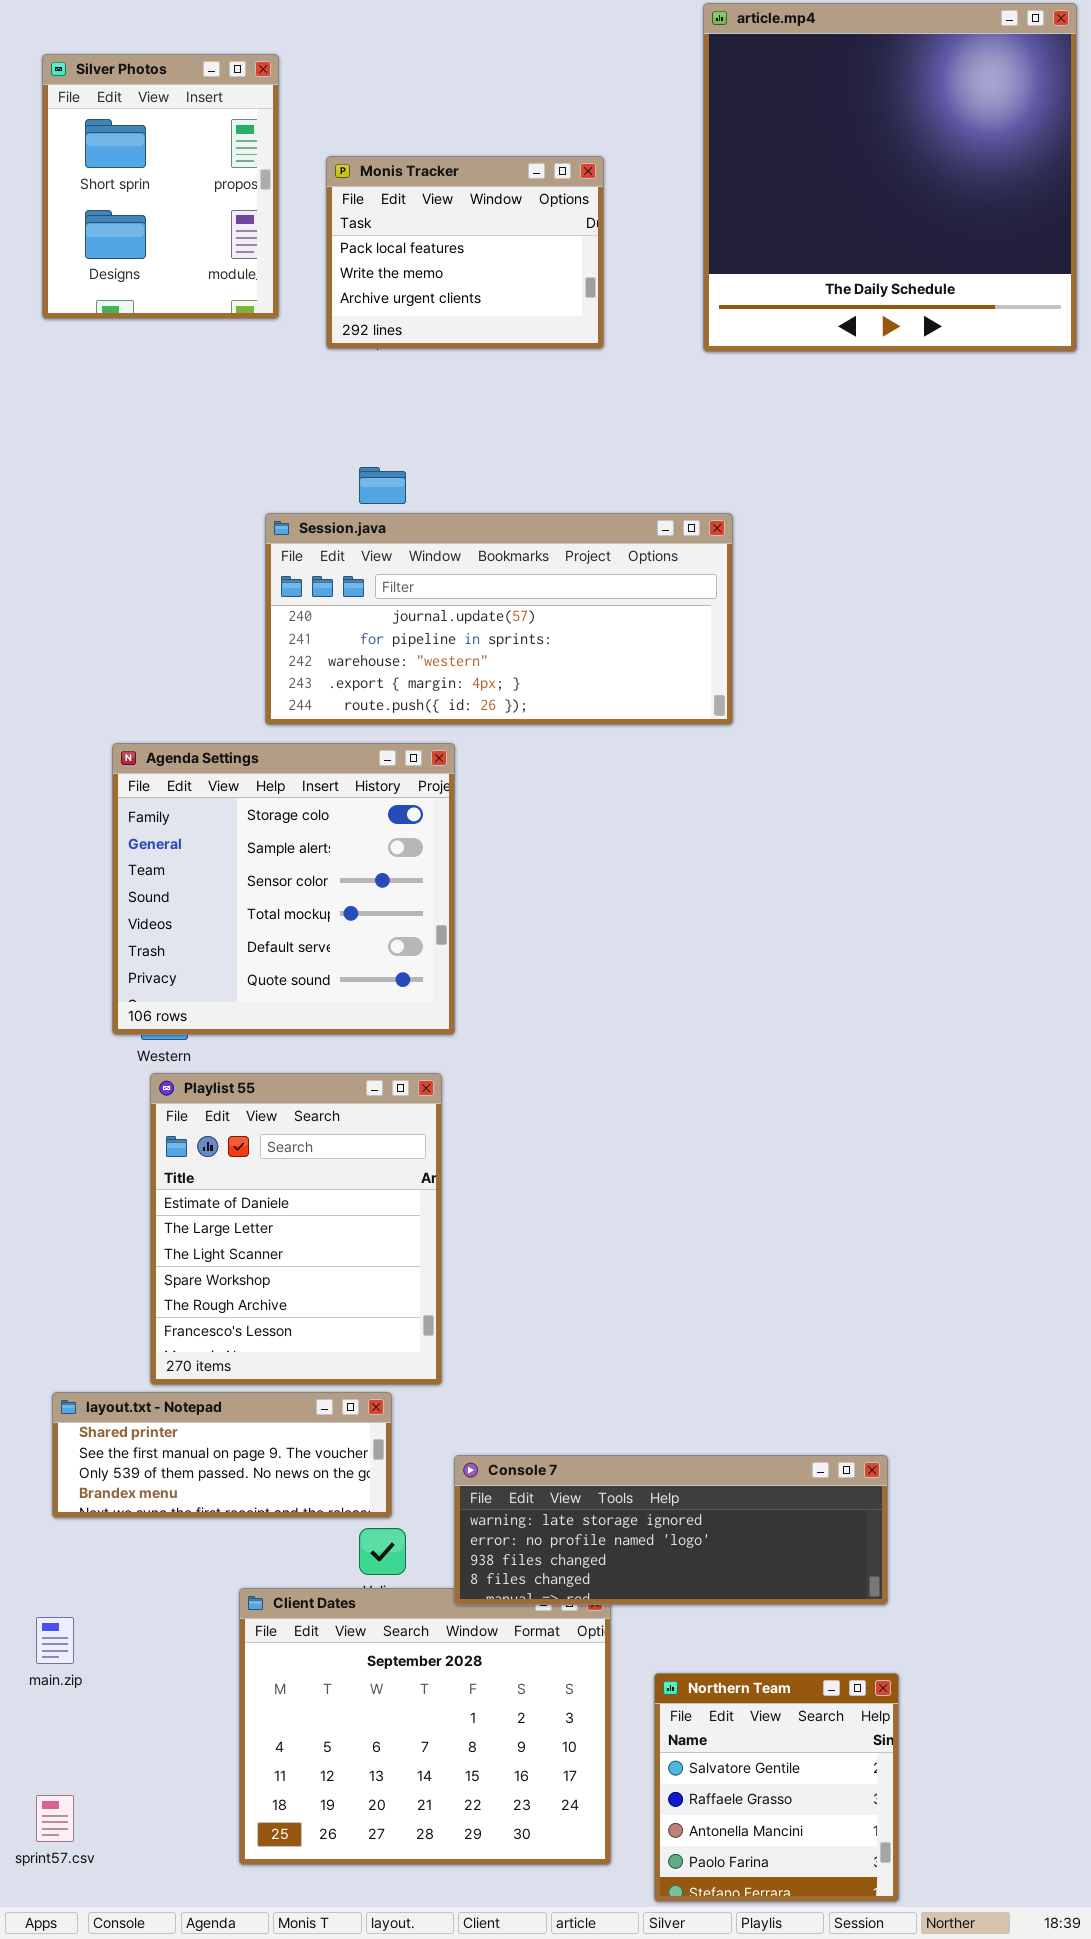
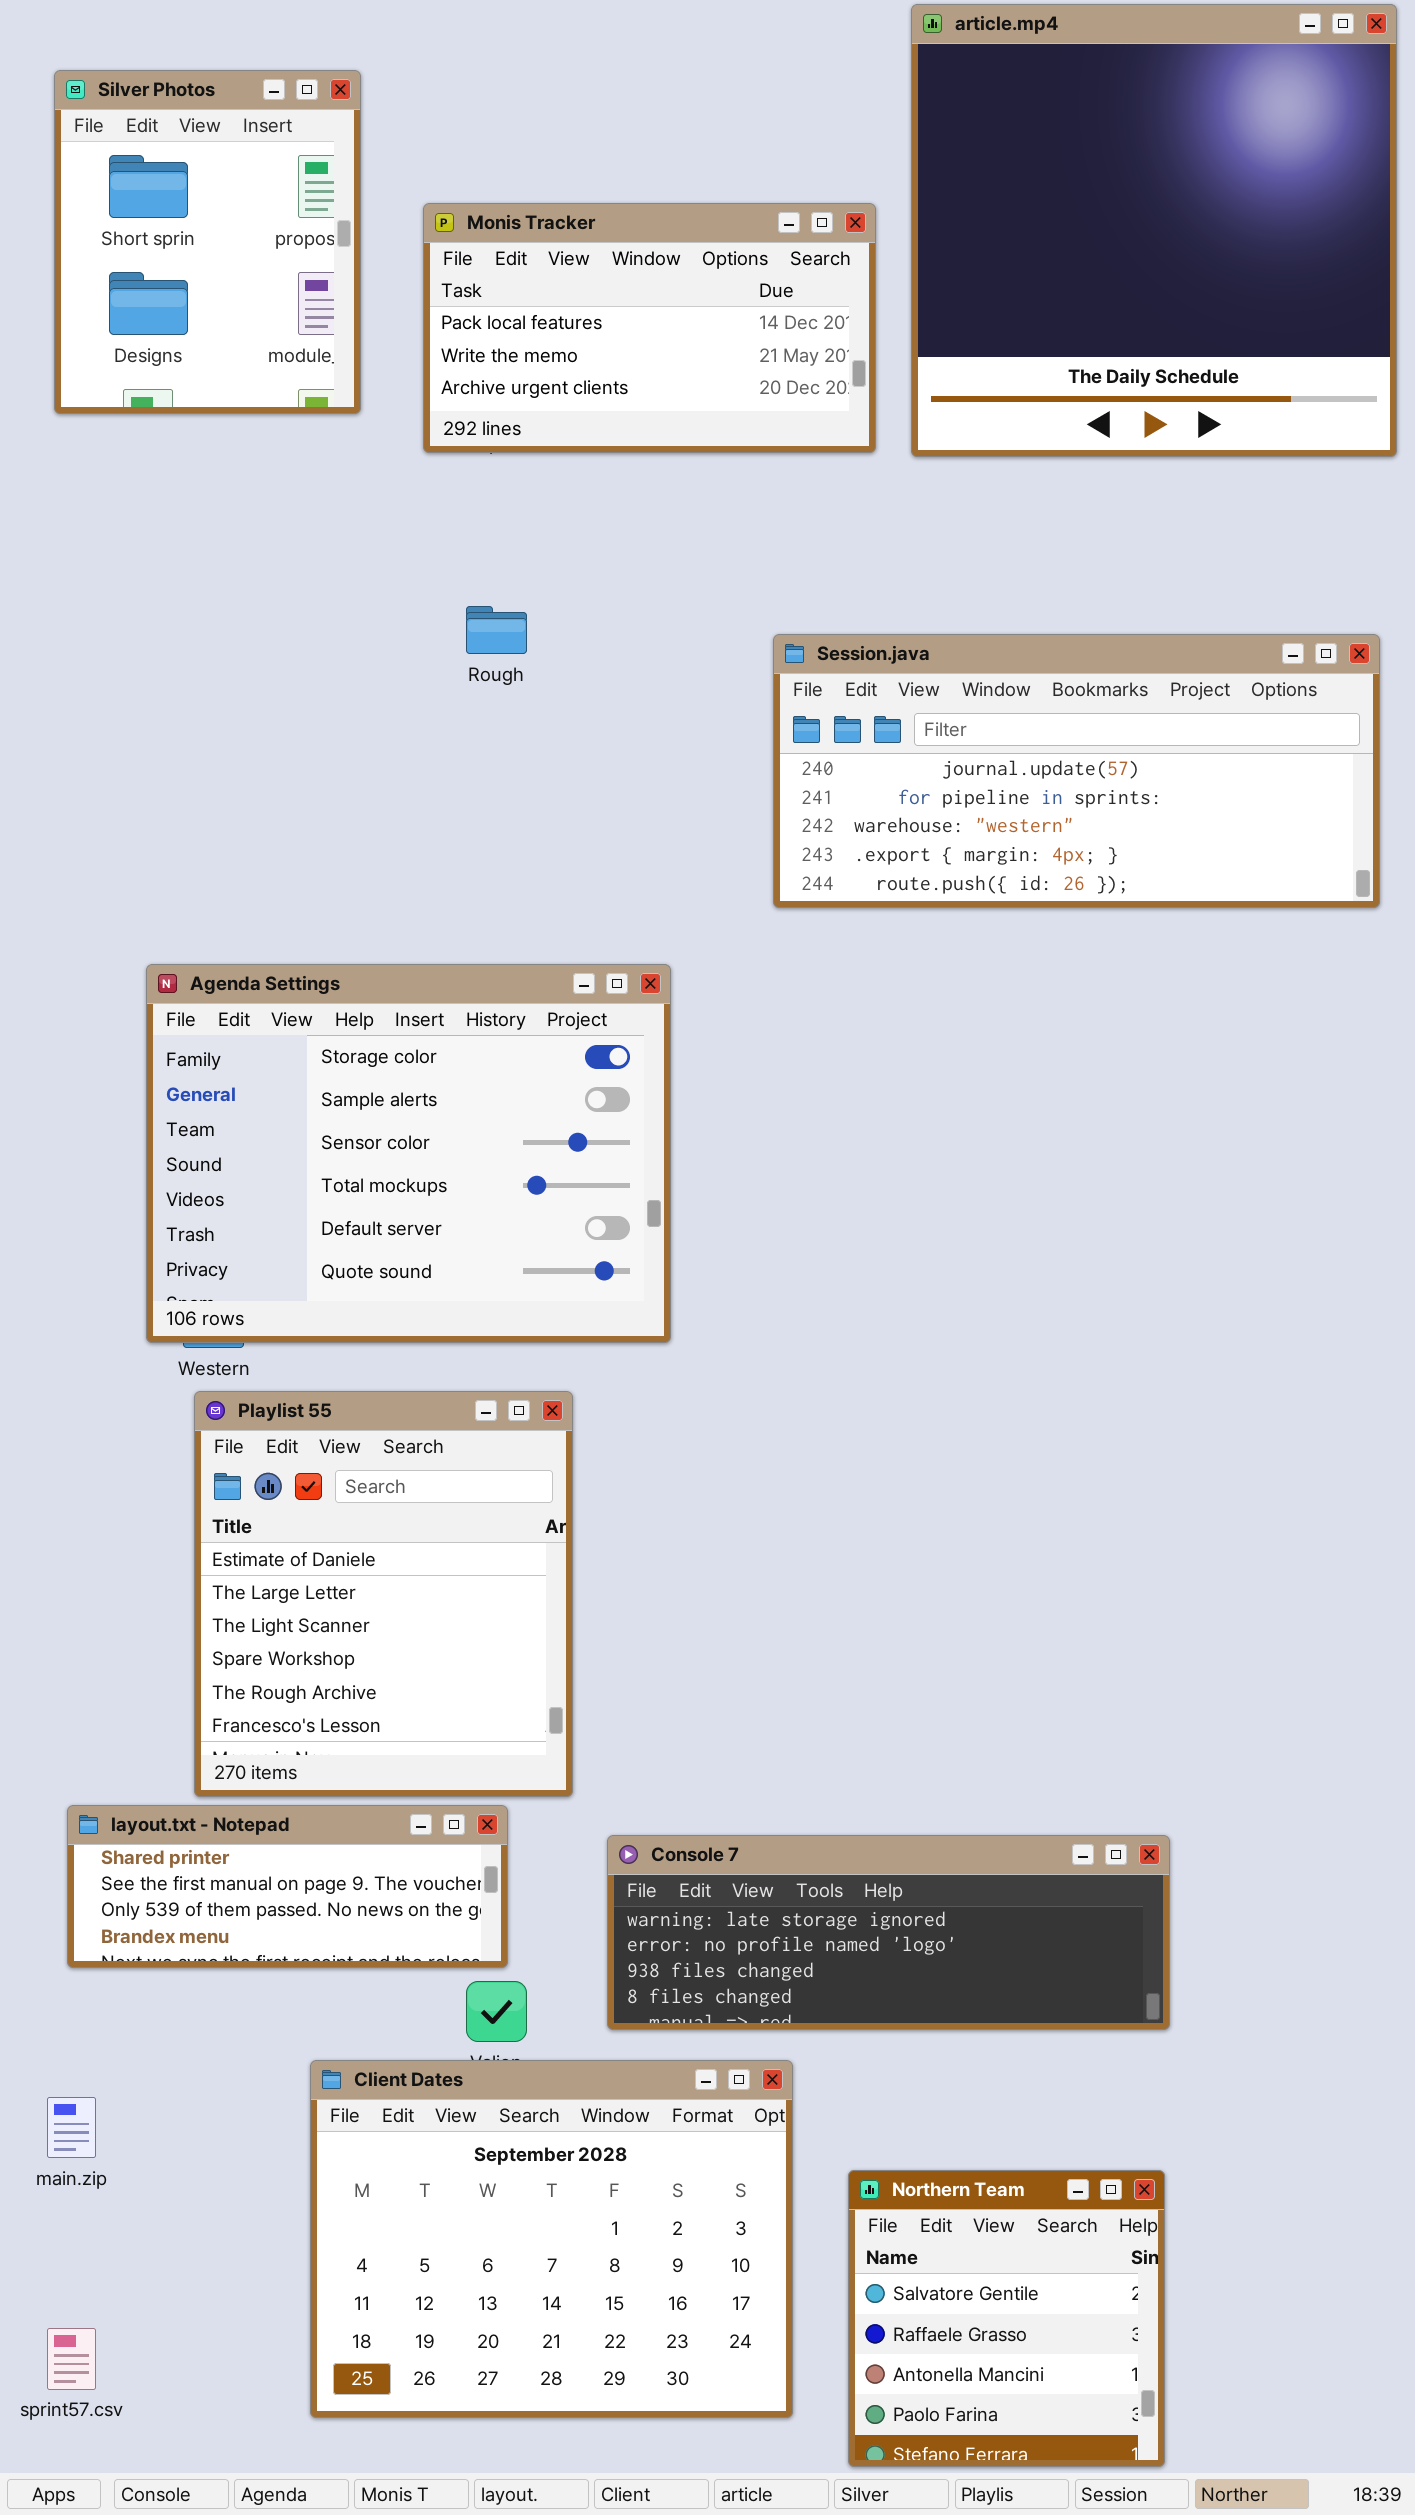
Monis Tracker: [326,156,604,349] -> [423,203,876,453], resized
Session.java: [265,513,733,725] -> [773,634,1380,908], moved
Agenda Settings: [112,743,455,1035] -> [146,964,671,1343], resized
Console 7: [454,1455,888,1605] -> [607,1835,1170,2030], moved

